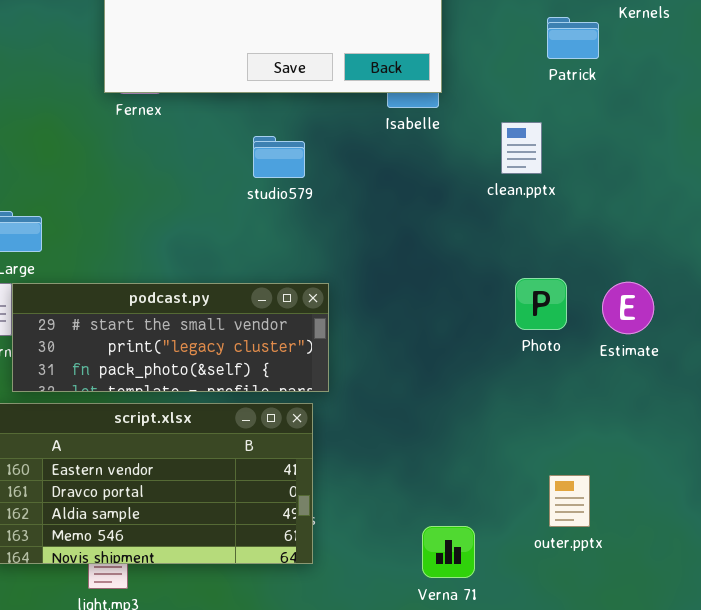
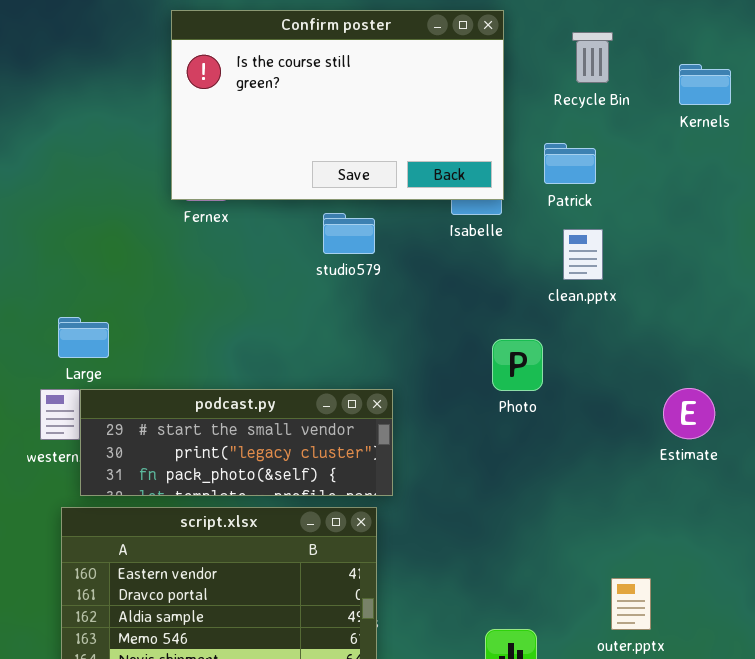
Patrick: [547,17,599,59] -> [544,143,596,184], moved
studio579: [253,136,305,178] -> [323,213,375,254], moved
Photo: [515,278,567,330] -> [492,339,543,391], moved

